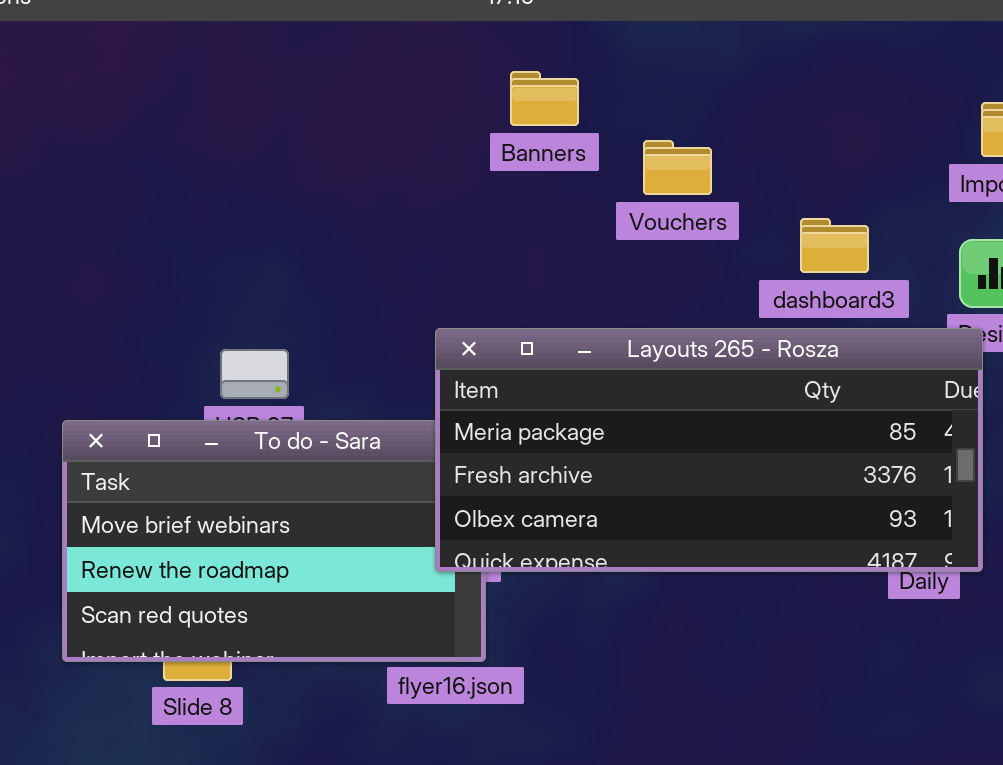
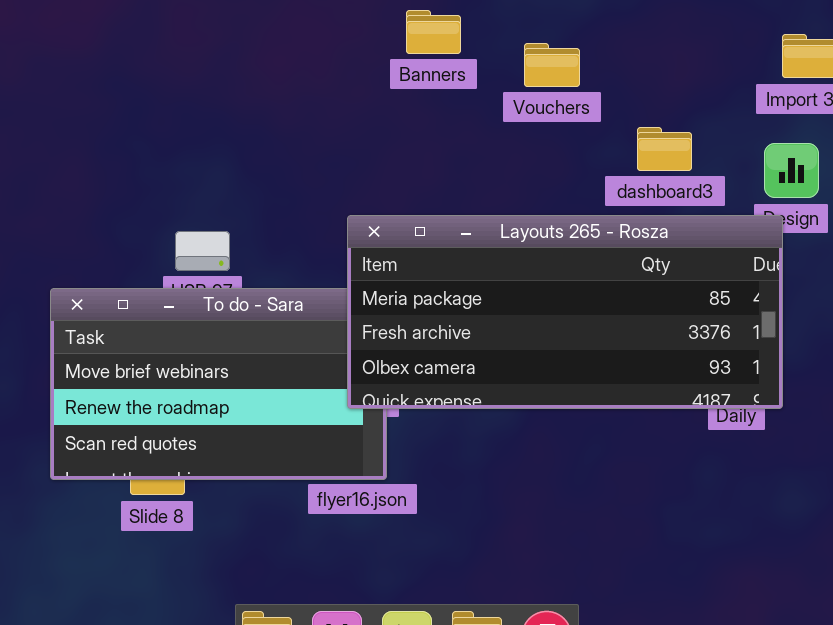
Vouchers: [643,140,712,195] -> [524,43,580,87], moved

